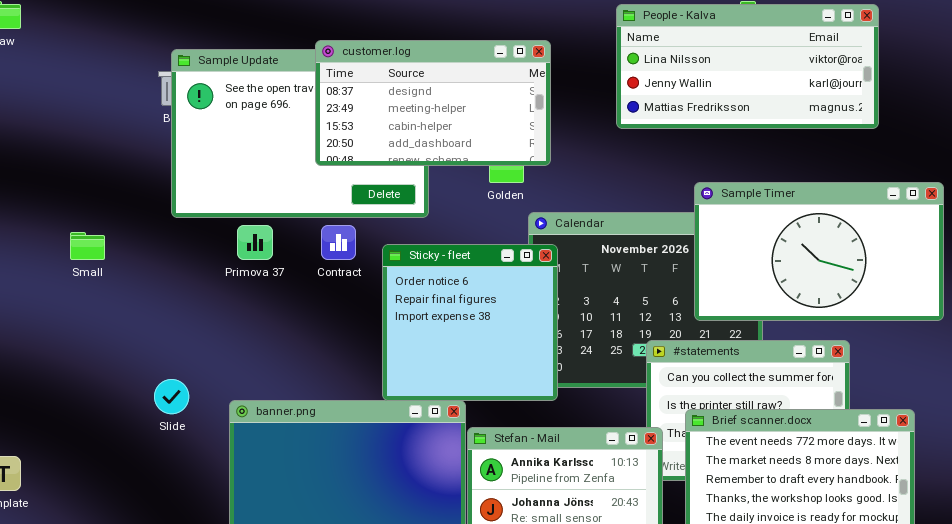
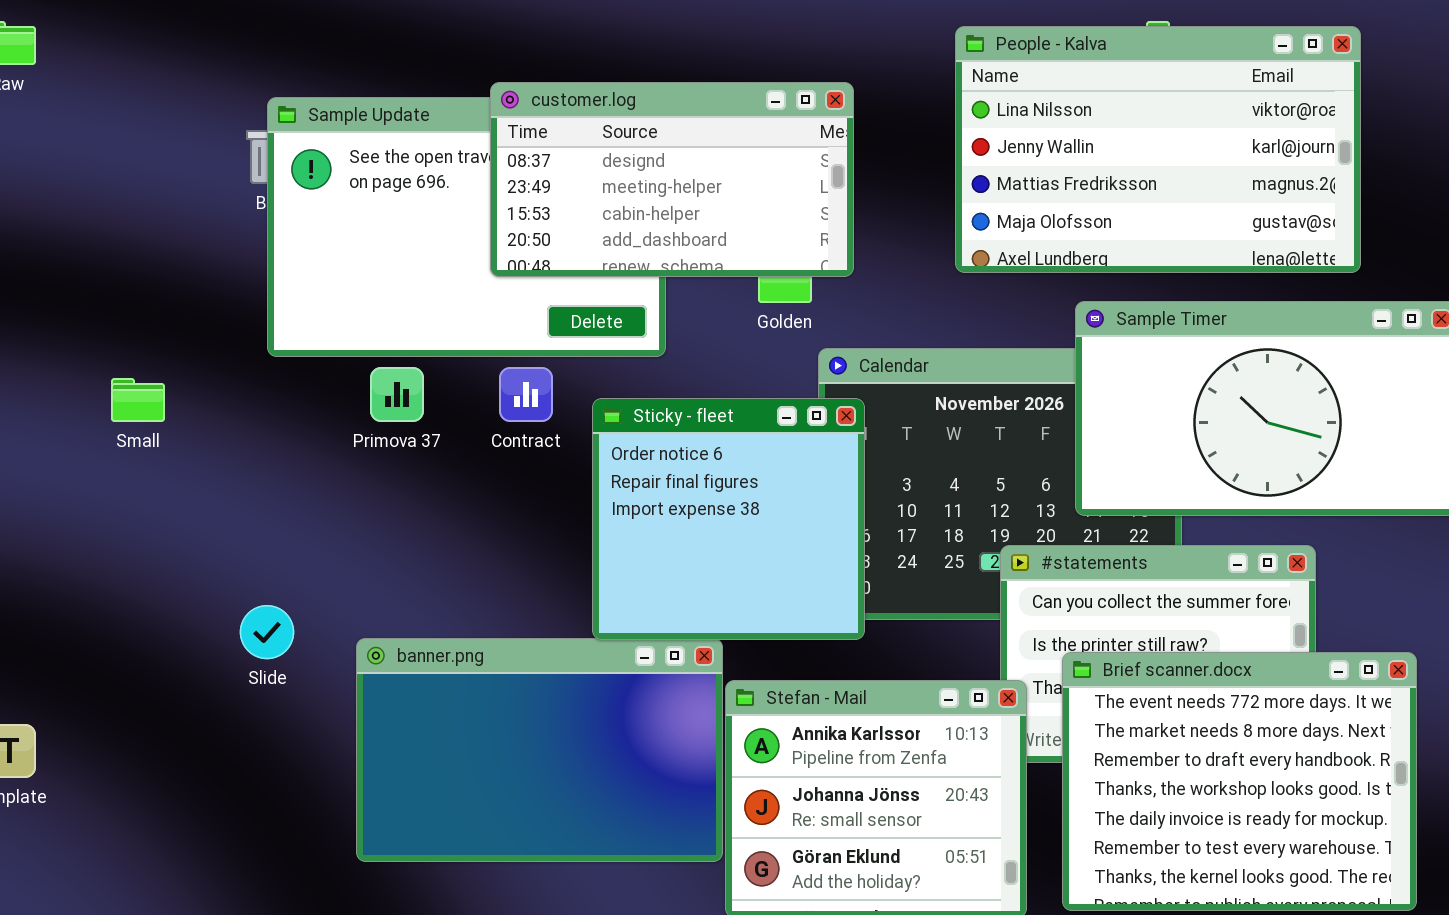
People - Kalva: [616,4,879,129] -> [955,26,1361,273], resized

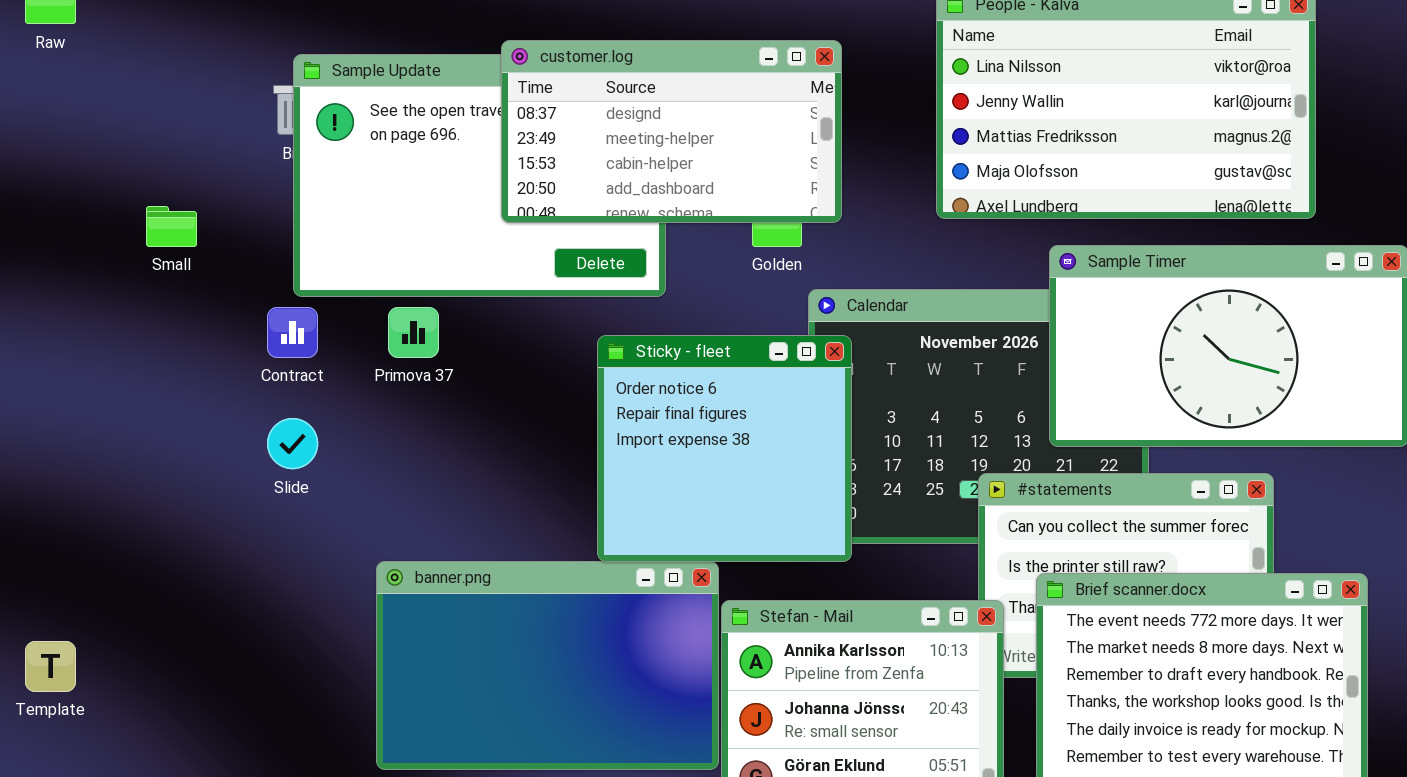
Contract: [499,367,553,422] -> [267,307,318,358], moved
Small: [111,378,165,422] -> [146,206,197,247], moved
Slide: [240,605,294,659] -> [267,418,318,469], moved

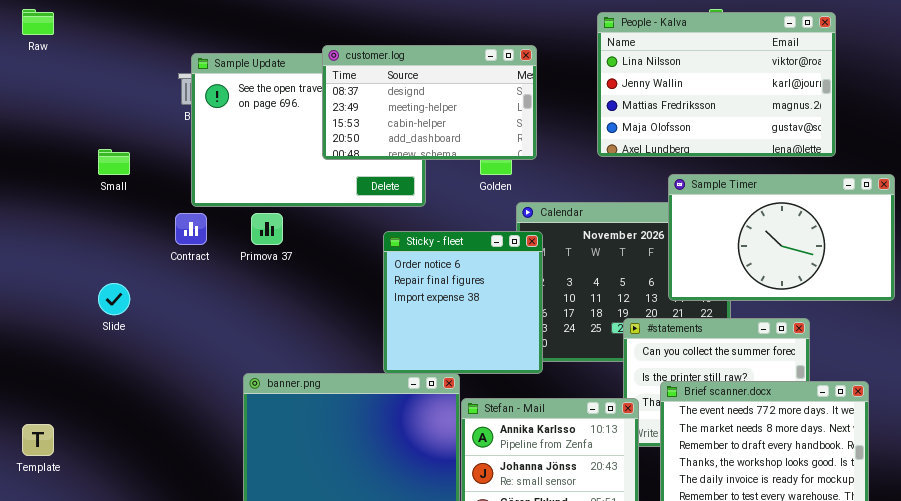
Slide: [267,418,318,469] -> [98,283,130,315], moved

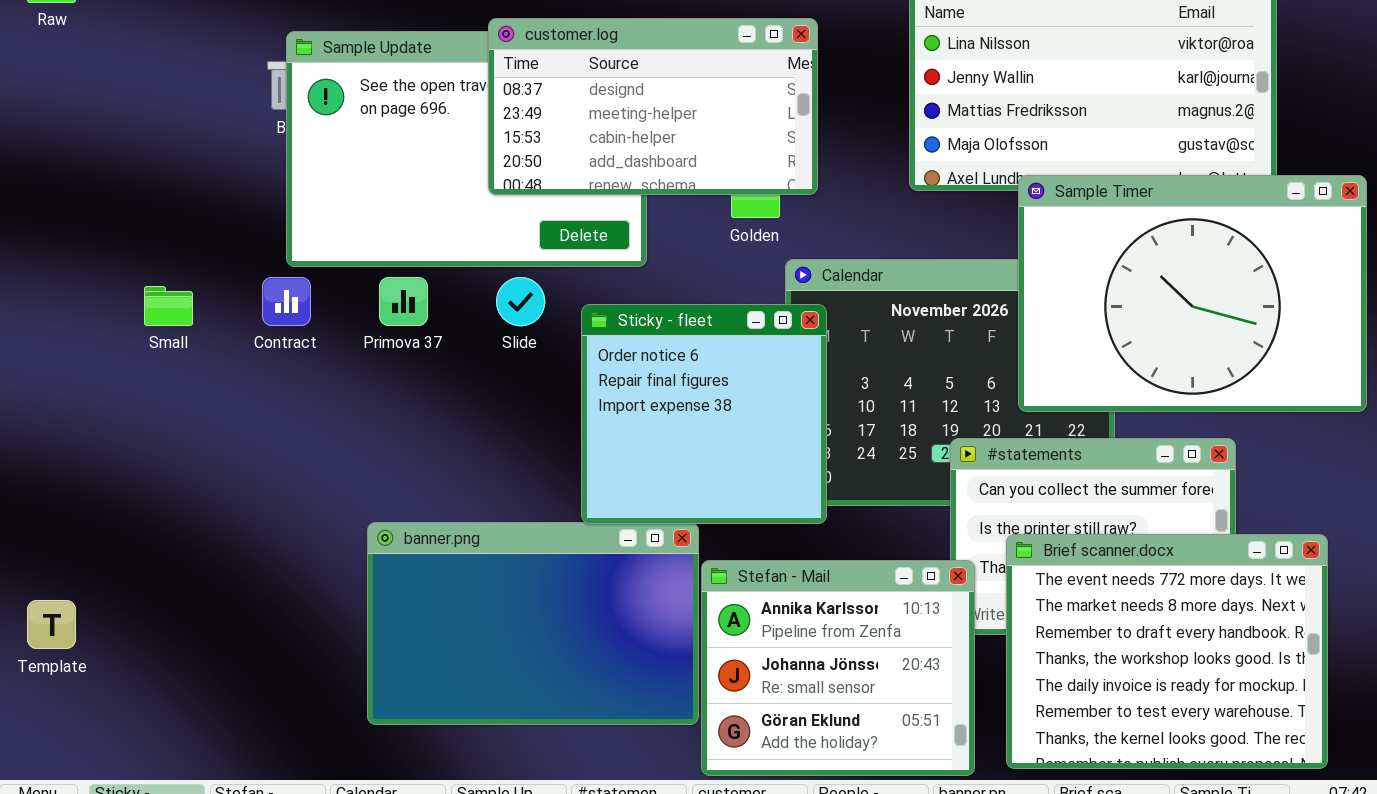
Small: [98,149,130,175] -> [144,286,193,326], moved
Sample Timer: [668,174,895,301] -> [1018,175,1367,412], resized
Slide: [98,283,130,315] -> [496,277,545,326], moved

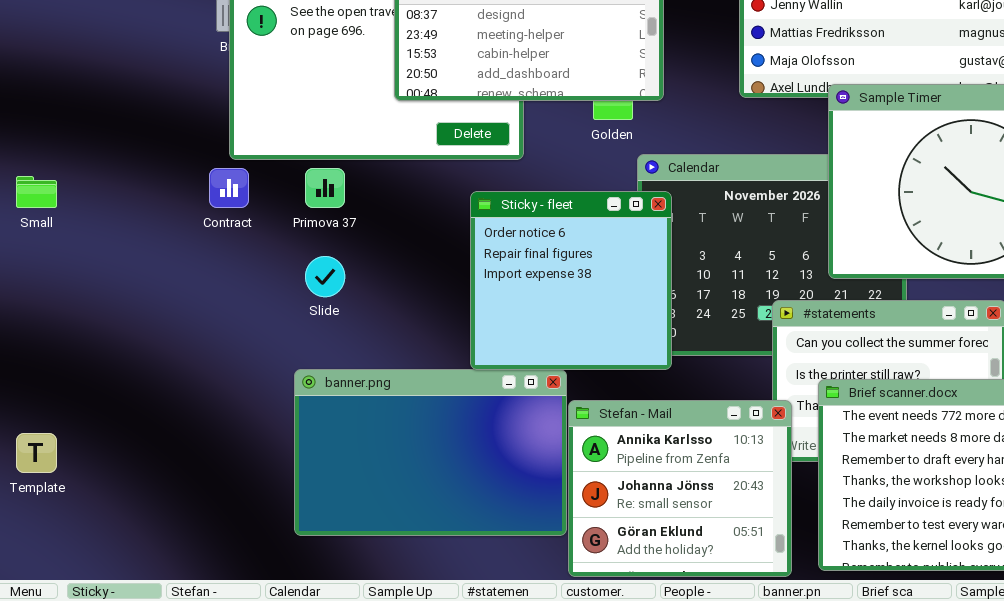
Slide: [496,277,545,326] -> [305,256,345,297], moved
Small: [144,286,193,326] -> [16,176,57,208], moved

